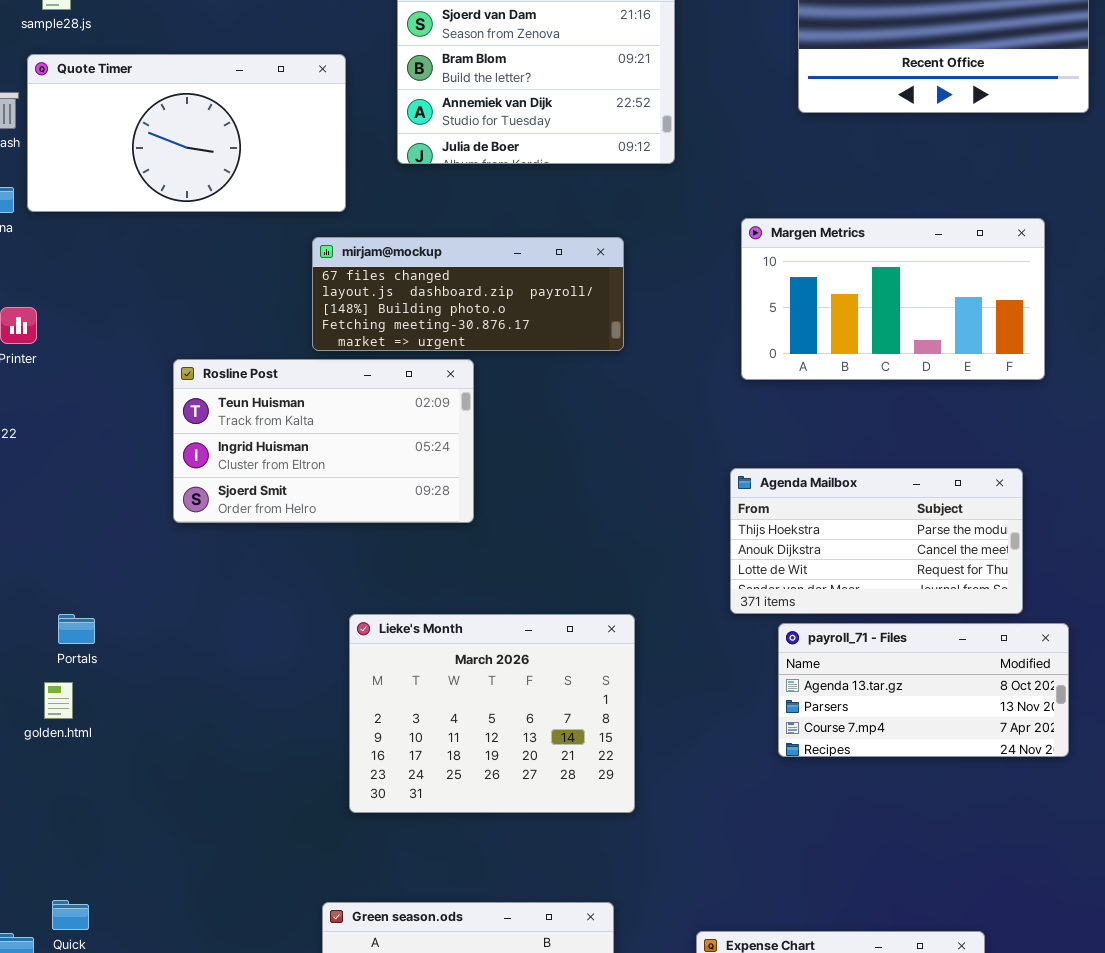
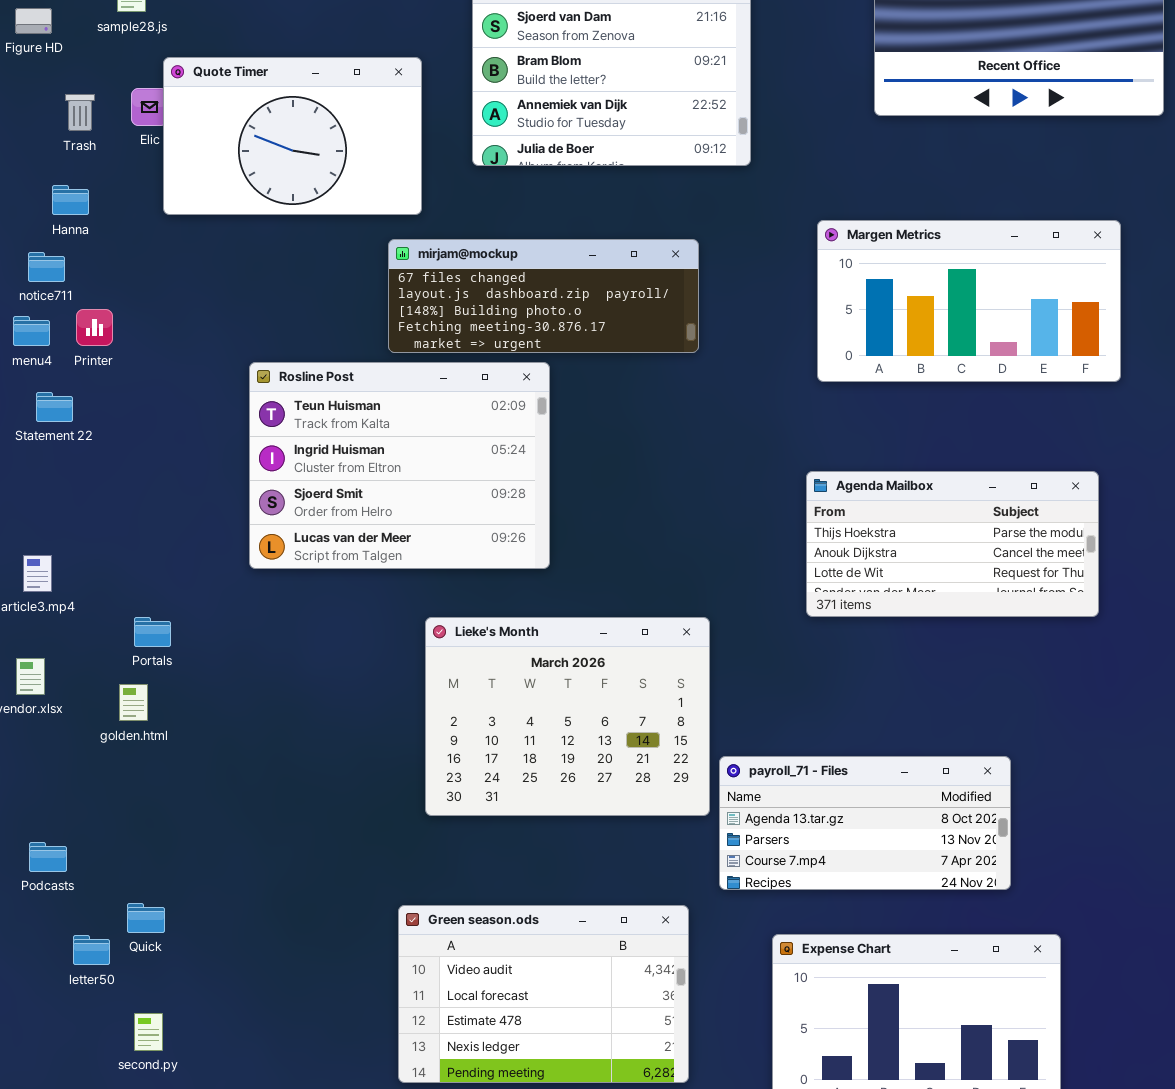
Quote Timer: [27,54,346,212] -> [163,57,422,215], resized
Rosline Post: [173,359,474,523] -> [249,362,550,569], resized
payroll_71 - Files: [778,623,1069,757] -> [719,756,1011,890], moved

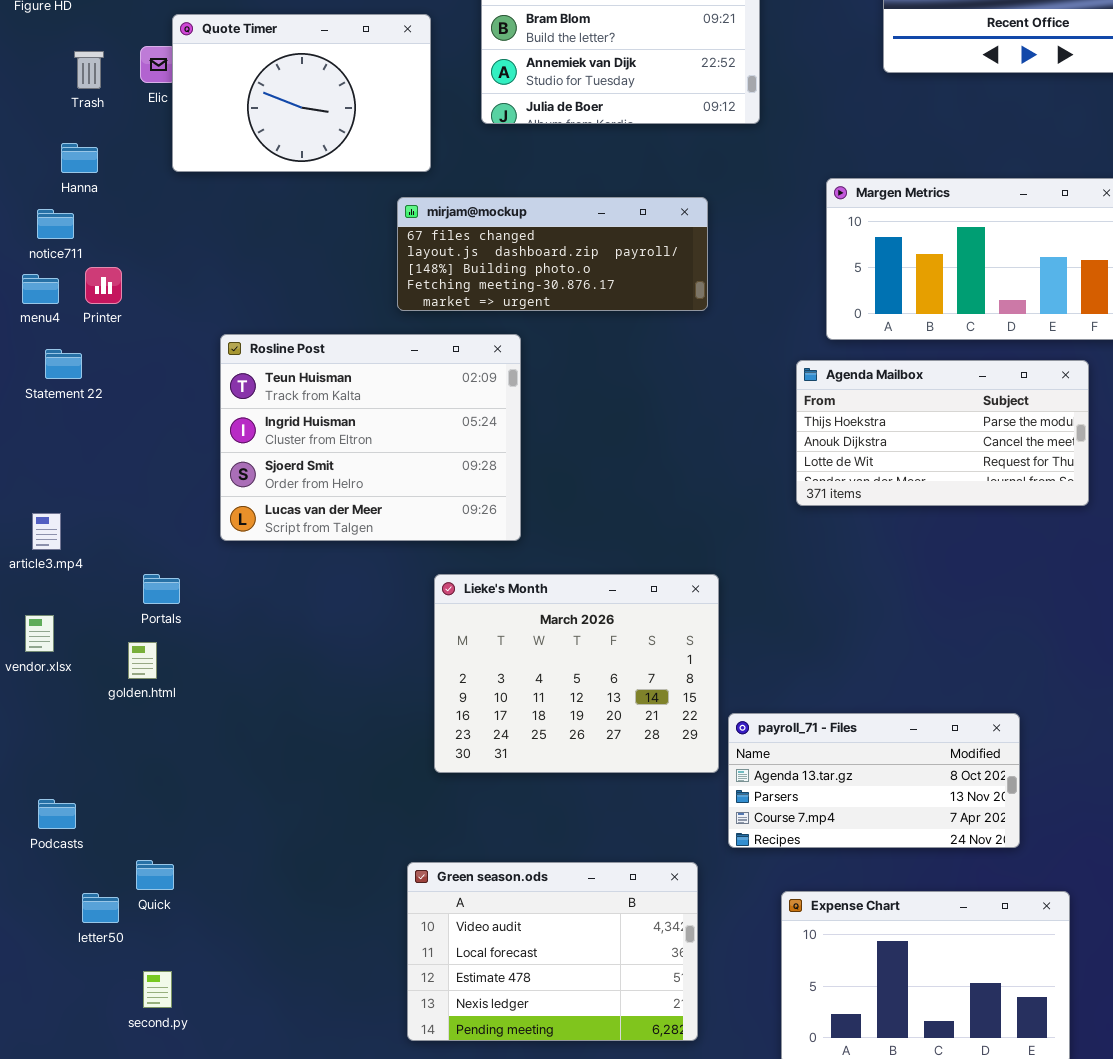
Rosline Post: [249,362,550,569] -> [220,334,521,541], moved
Agenda Mailbox: [806,471,1099,617] -> [796,360,1089,506], moved

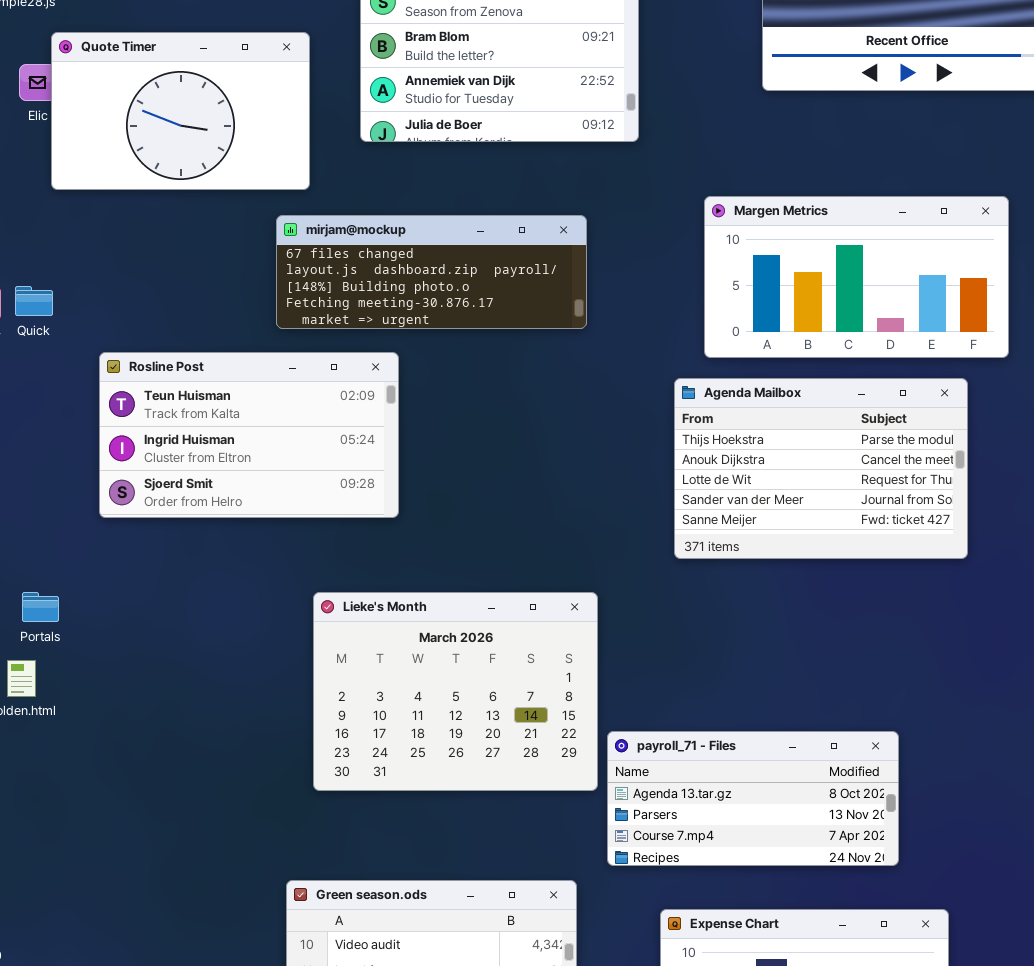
Rosline Post: [220,334,521,541] -> [99,352,399,518], resized
Agenda Mailbox: [796,360,1089,506] -> [674,378,968,559], resized
Quick: [136,860,174,890] -> [15,286,53,316], moved

